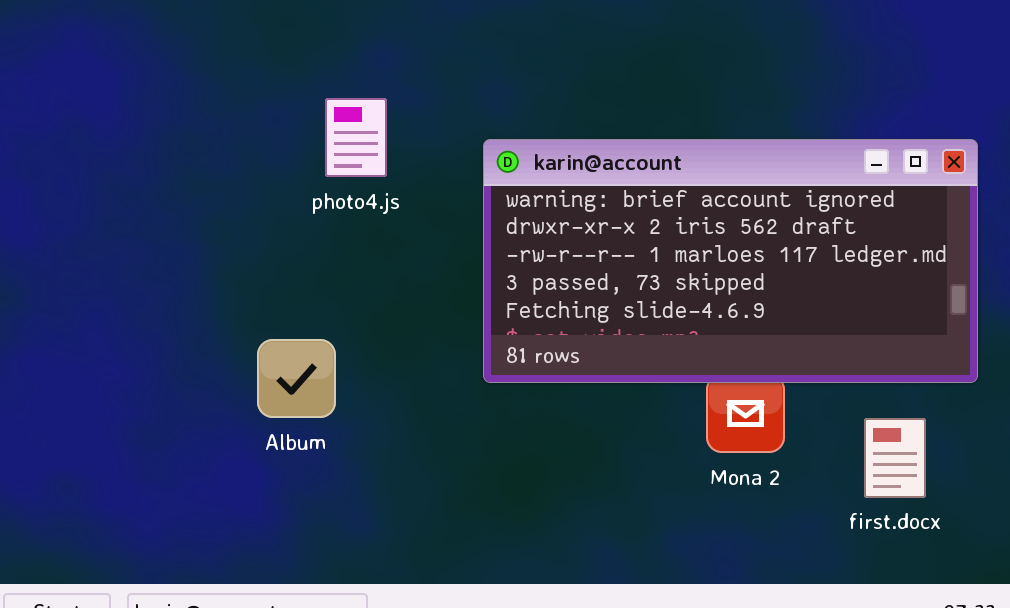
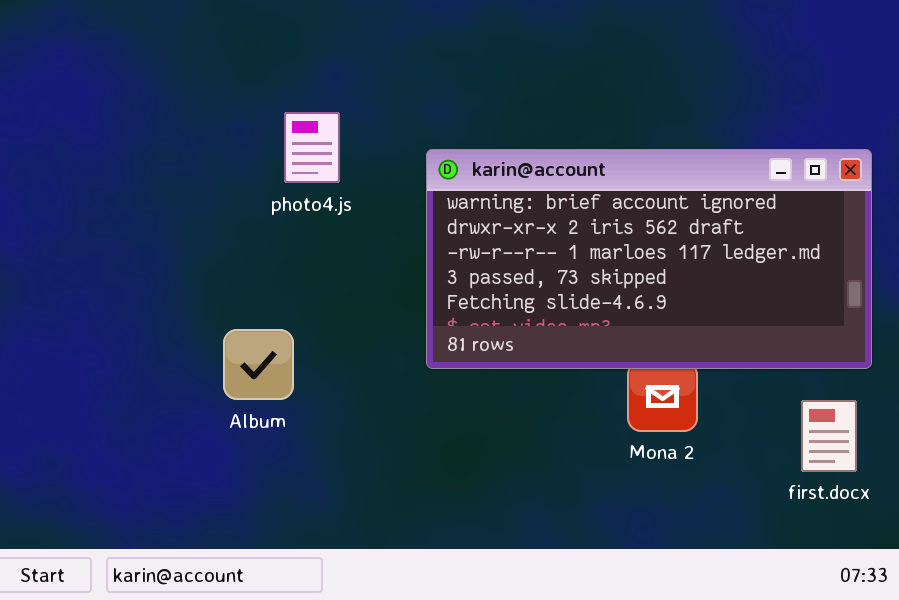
first.docx: [864,418,926,498] -> [801,400,857,472], moved

